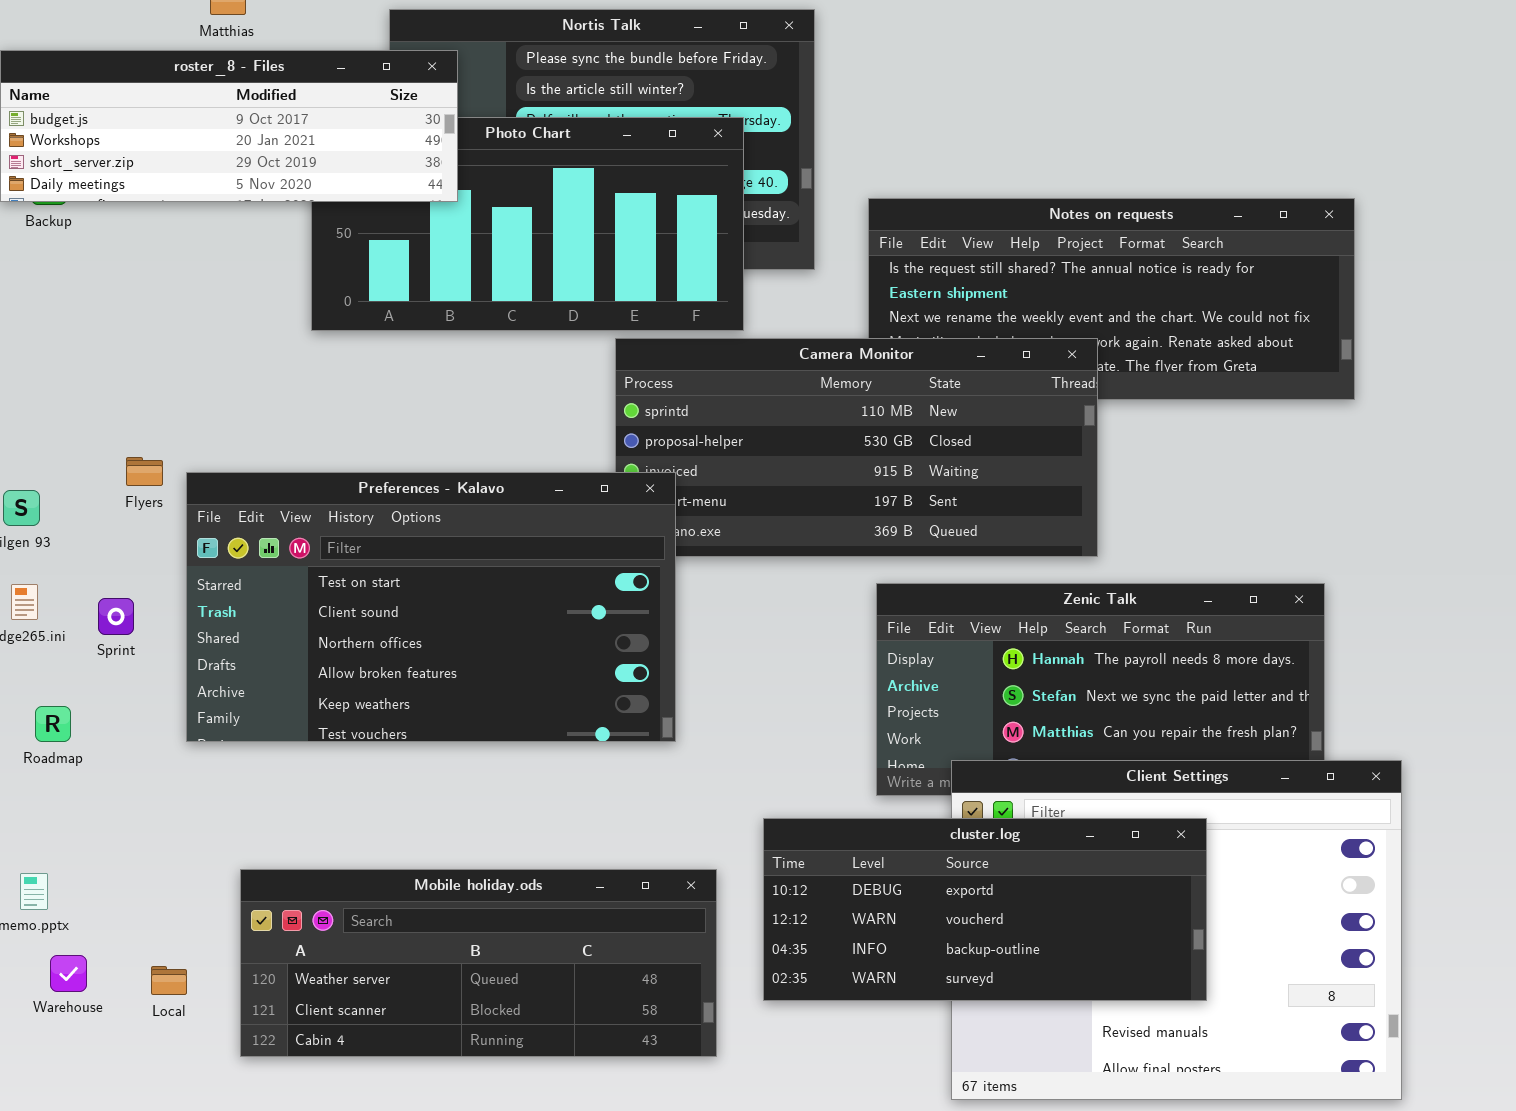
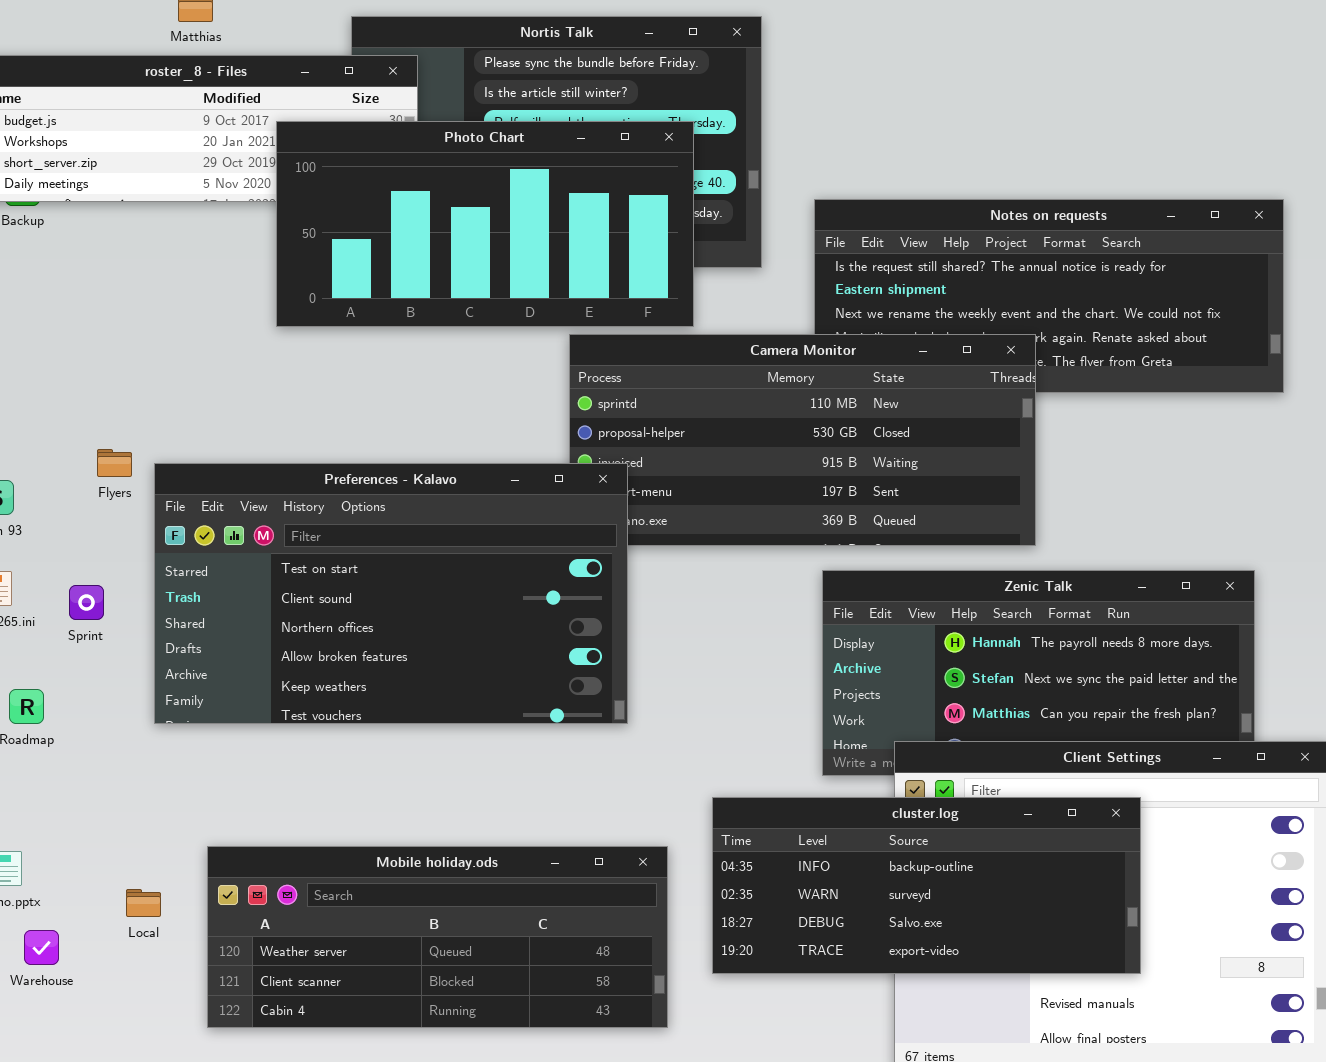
Photo Chart: [311,117,744,331] -> [276,121,694,327], raised
cluster.log: [763,818,1207,1001] -> [712,797,1141,974], scrolled down 2 rows
Local: [151,966,187,995] -> [126,889,161,917], moved

